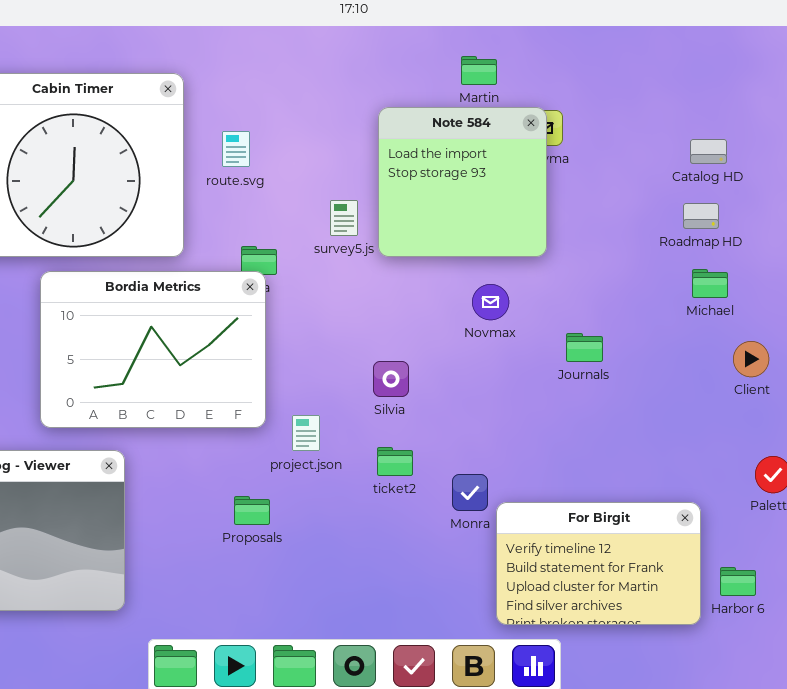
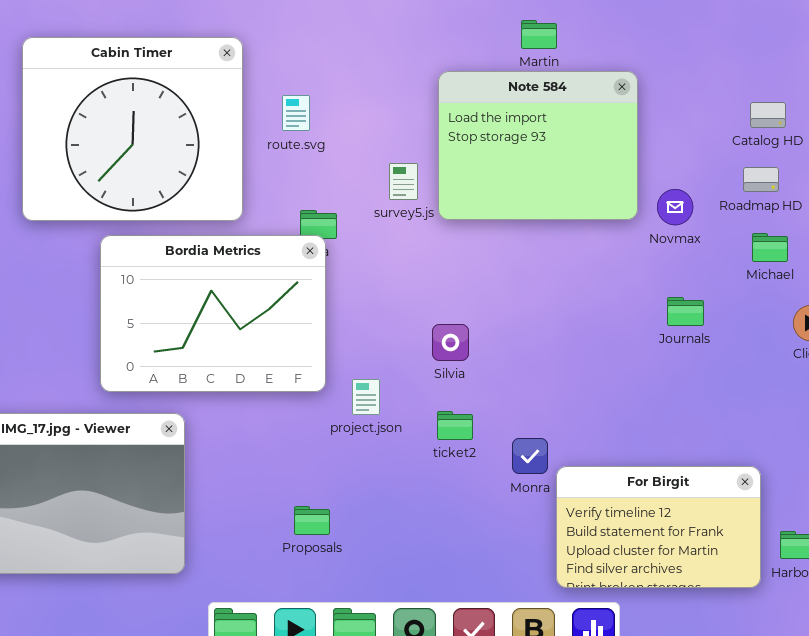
Note 584: [378,107,547,257] -> [438,71,638,220], resized
Novmax: [472,284,509,320] -> [657,189,693,225], moved
Journals: [566,333,603,362] -> [667,297,704,326], moved
Proposals: [234,496,270,525] -> [294,506,330,535], moved

